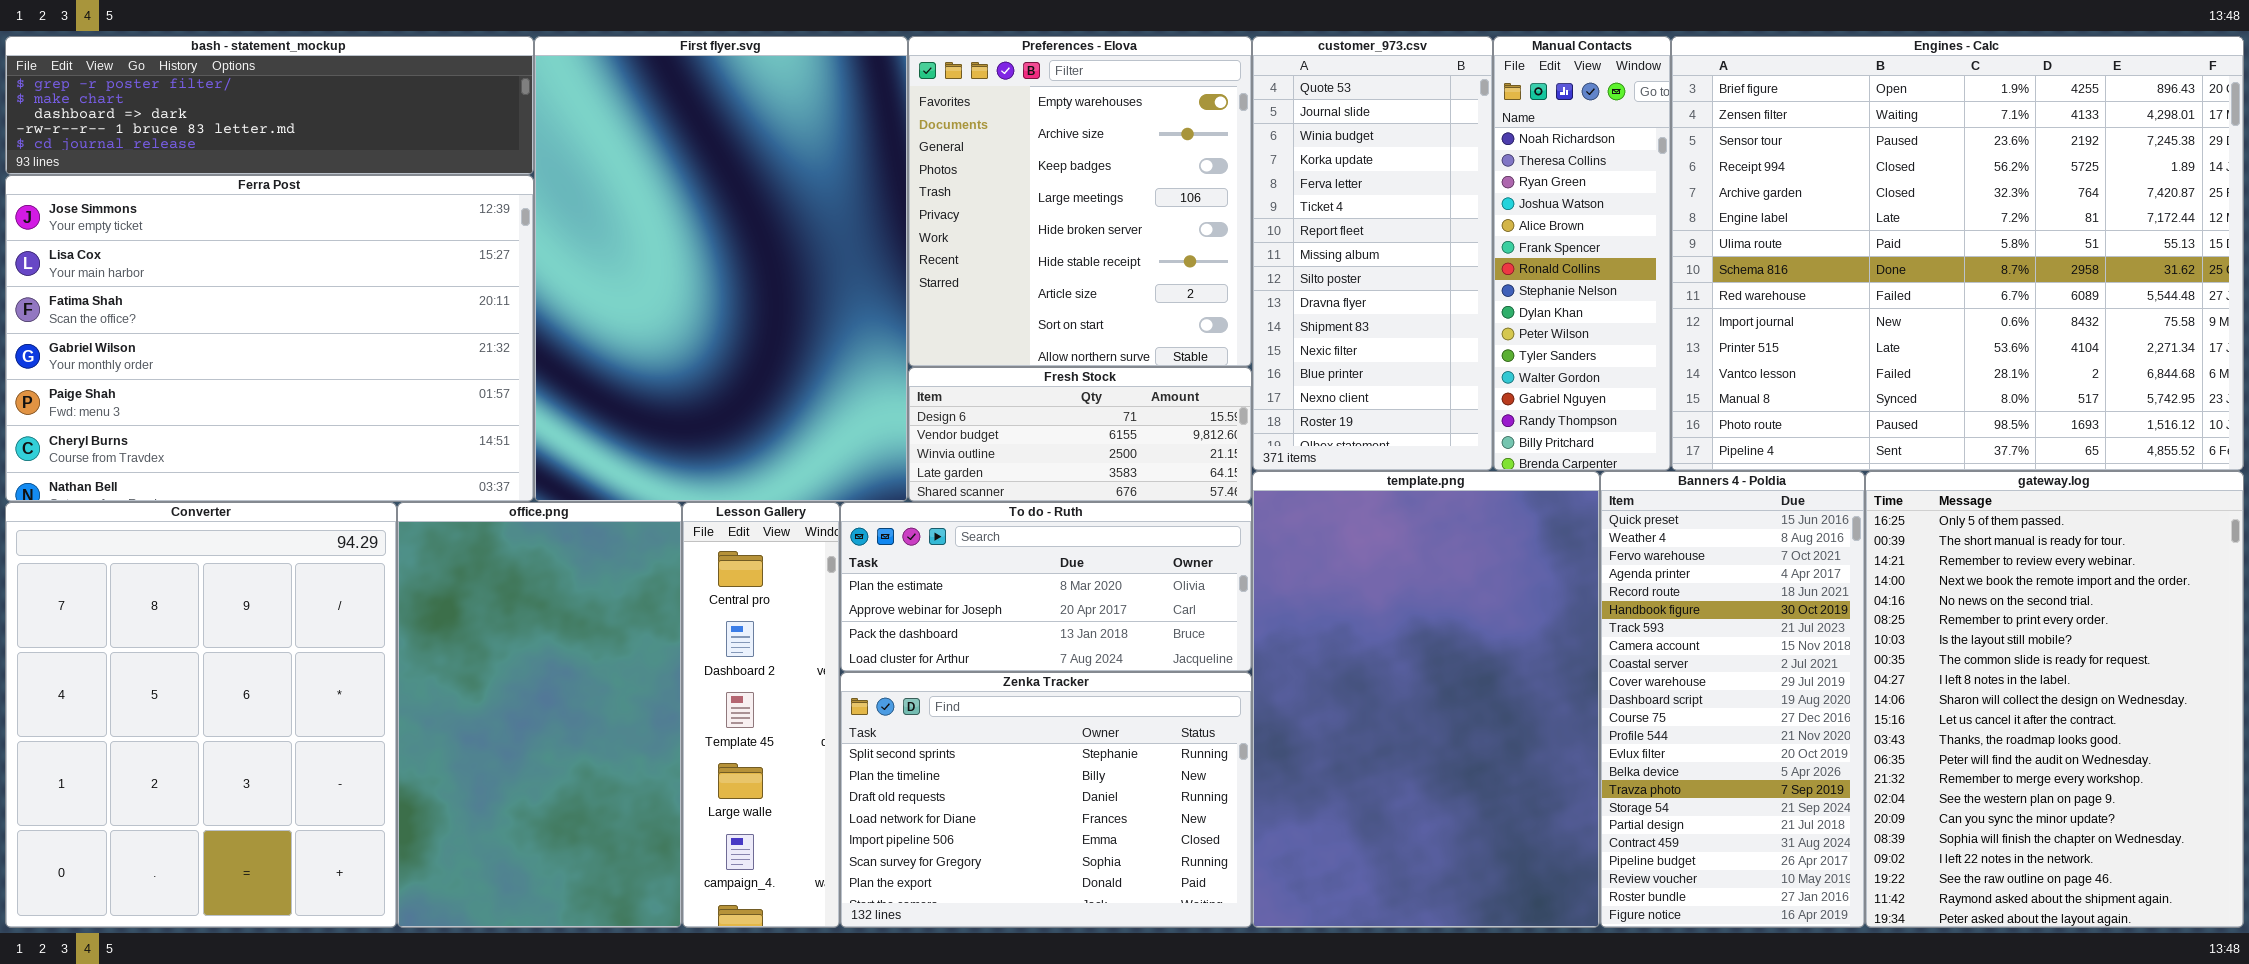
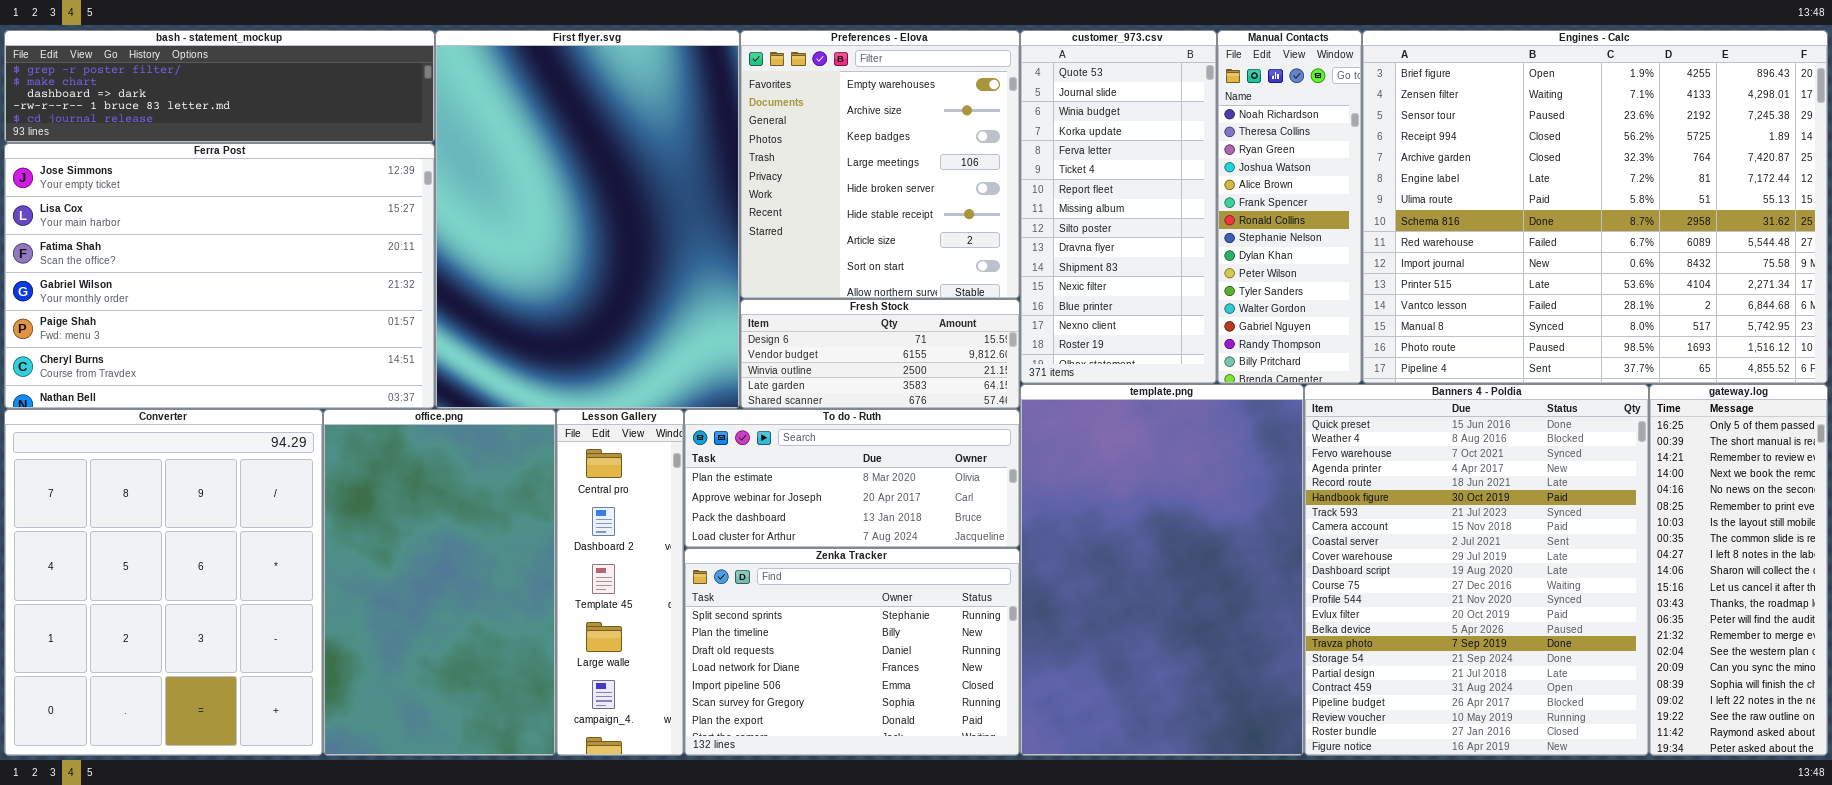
Banners 4 - Poldia: [1600,471,1865,928] -> [1304,384,1649,756], resized
gateway.log: [1865,471,2244,928] -> [1649,384,1828,756], resized

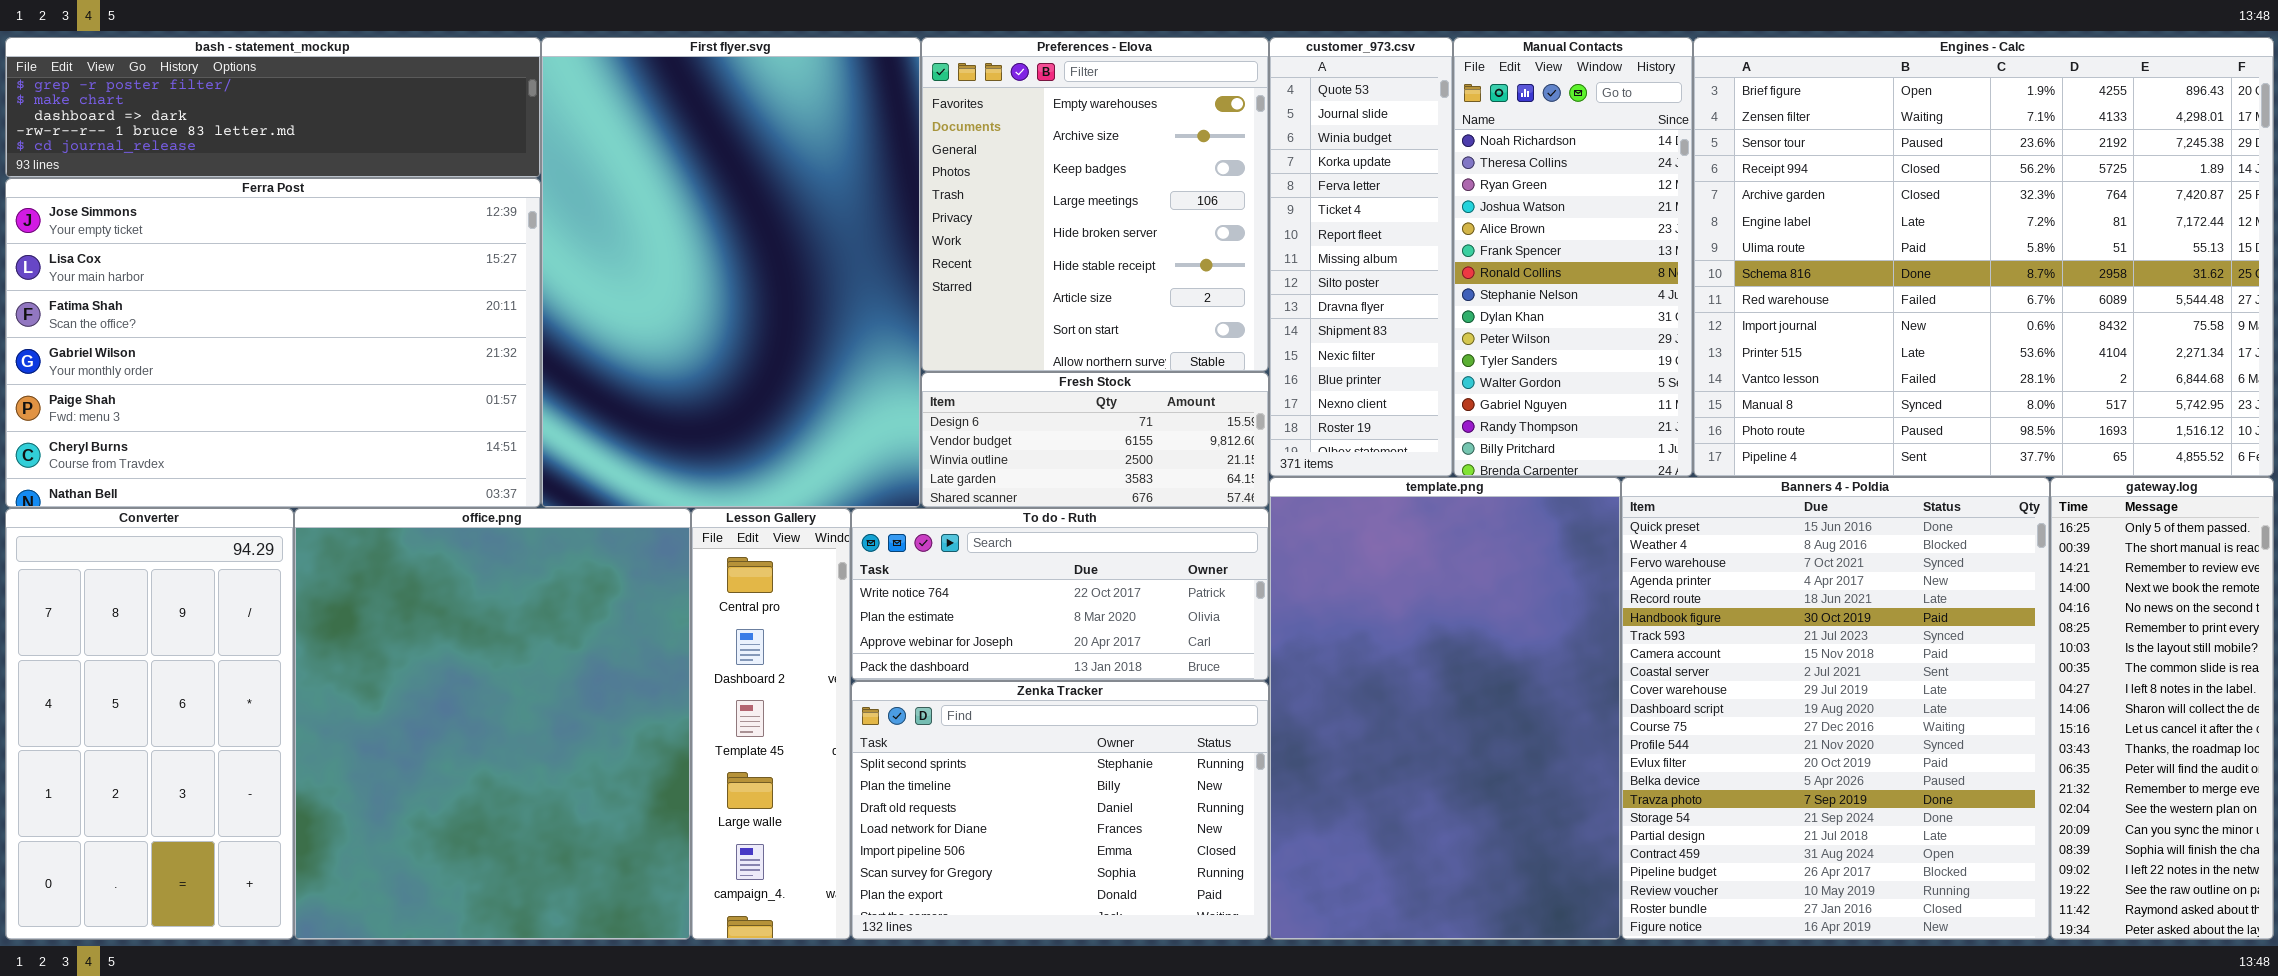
customer_973.csv: [1020,30,1217,384] -> [1269,37,1453,477], resized
Manual Contacts: [1217,30,1362,384] -> [1453,37,1693,477], resized
Converter: [4,409,323,756] -> [5,508,294,940], resized
office.png: [323,409,556,756] -> [294,508,691,940], resized
To do - Ruth: [684,409,1020,548] -> [851,508,1269,681], scrolled up 1 row

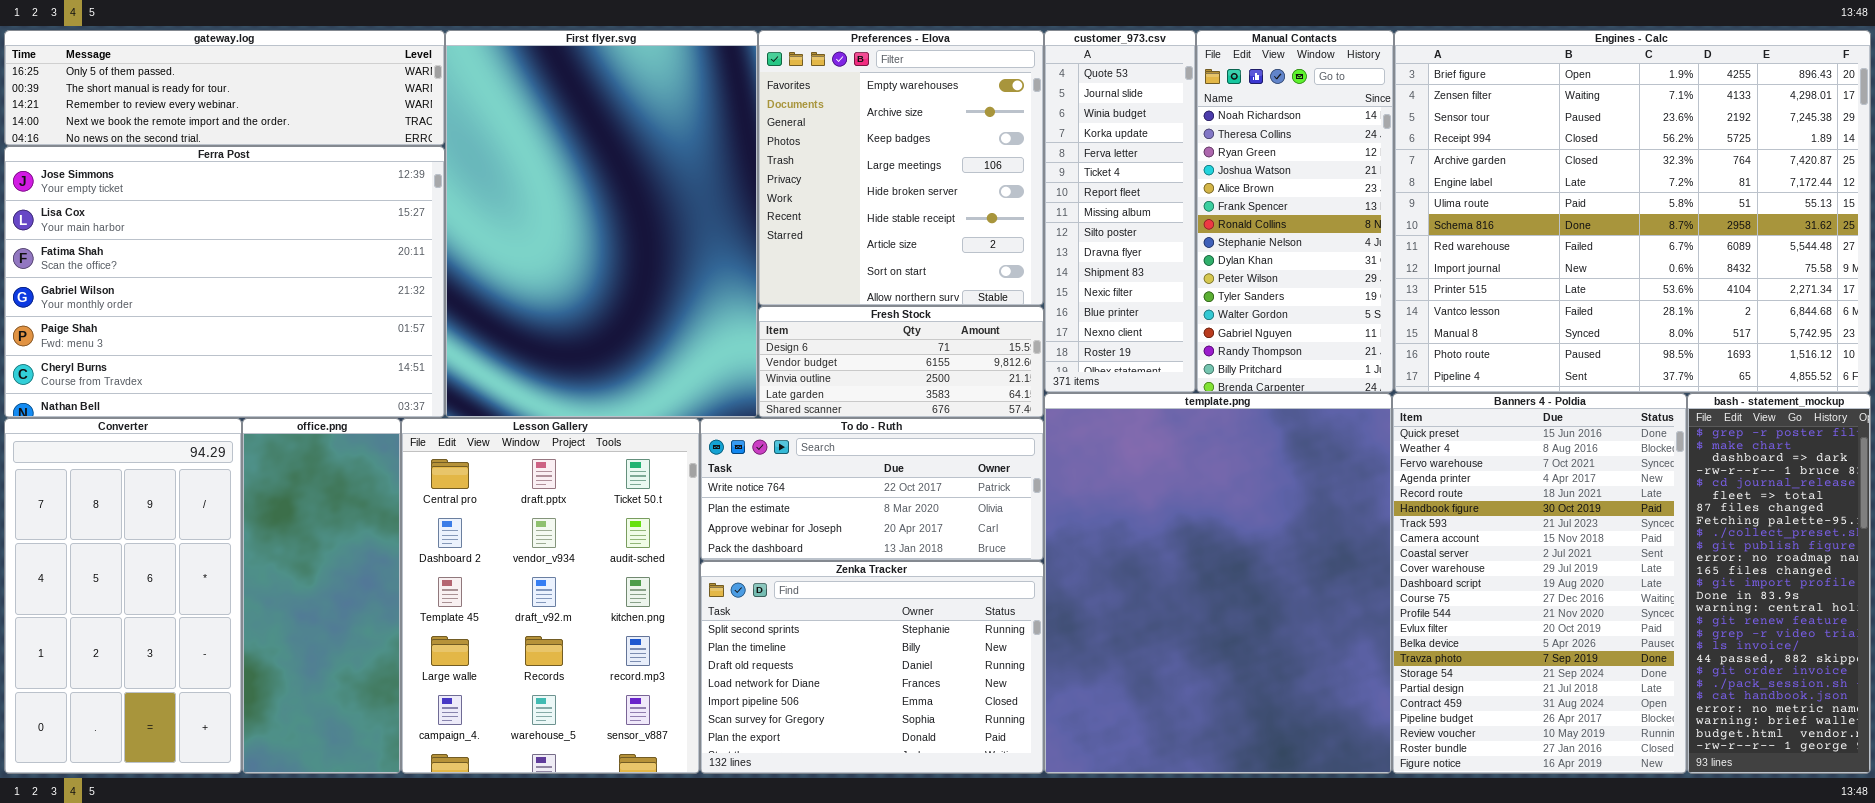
bash - statement_mockup: [5,37,541,178] -> [1687,393,1871,774], moved, resized
template.png: [1269,477,1621,940] -> [1044,393,1392,774], resized
Banners 4 - Poldia: [1621,477,2050,940] -> [1392,393,1687,774], resized
gateway.log: [2050,477,2274,940] -> [4,30,445,146], moved, resized
office.png: [294,508,691,940] -> [242,418,401,774], resized
Lesson Gallery: [691,508,851,940] -> [401,418,700,774], resized

